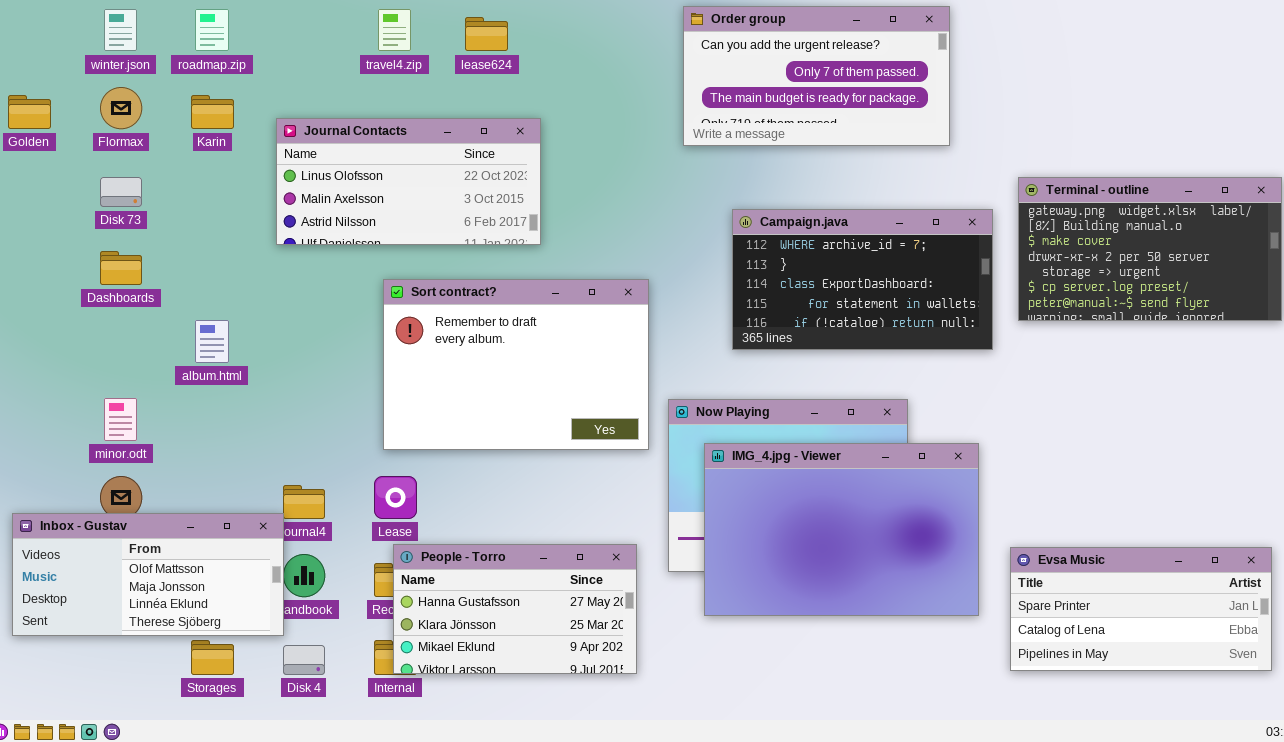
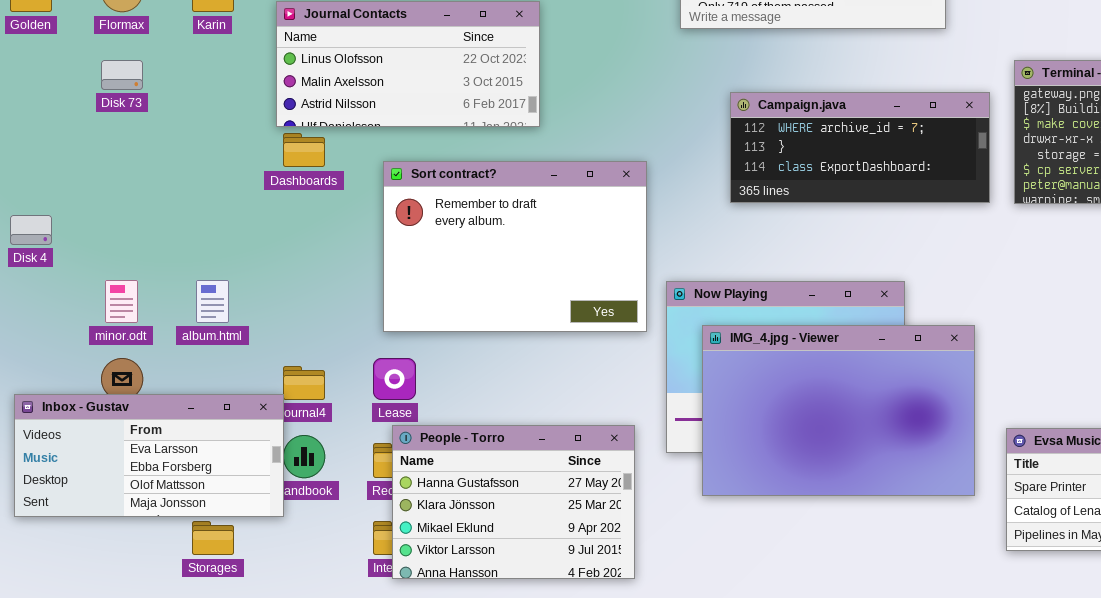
Campaign.java: [732,209,993,350] -> [730,92,990,203], resized
Dashboards: [100,251,142,285] -> [283,133,325,167], moved
album.html: [195,320,229,363] -> [196,280,229,323], moved
Inbox - Gustav: [12,513,284,636] -> [14,394,284,517], scrolled up 2 rows
People - Torro: [393,544,637,674] -> [392,425,635,579], resized
Disk 4: [283,645,325,675] -> [10,215,52,245], moved

